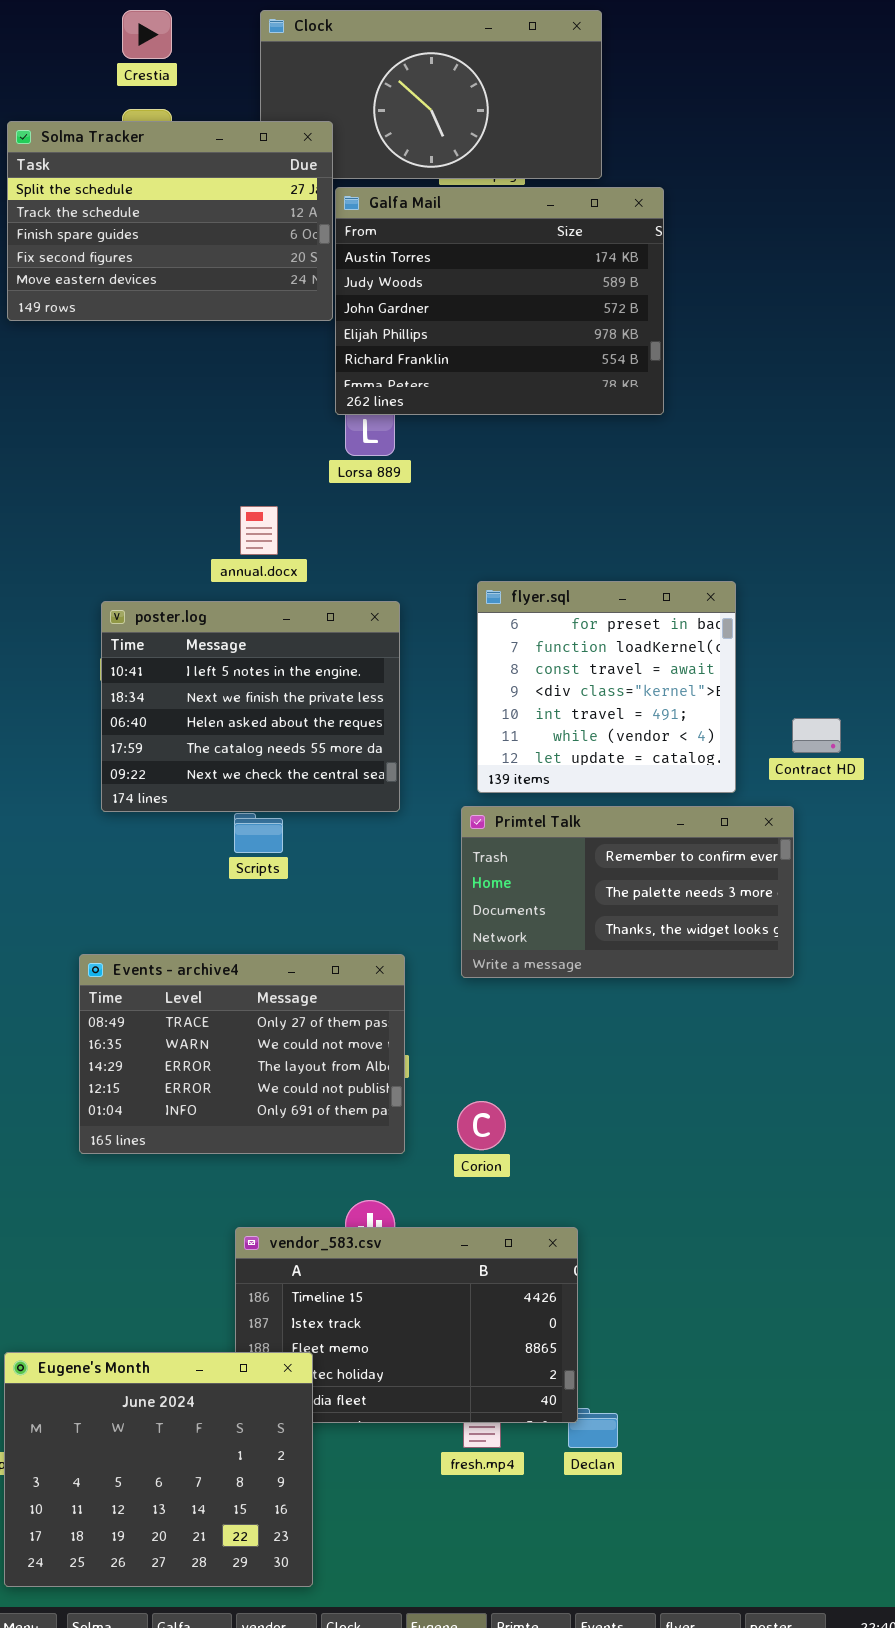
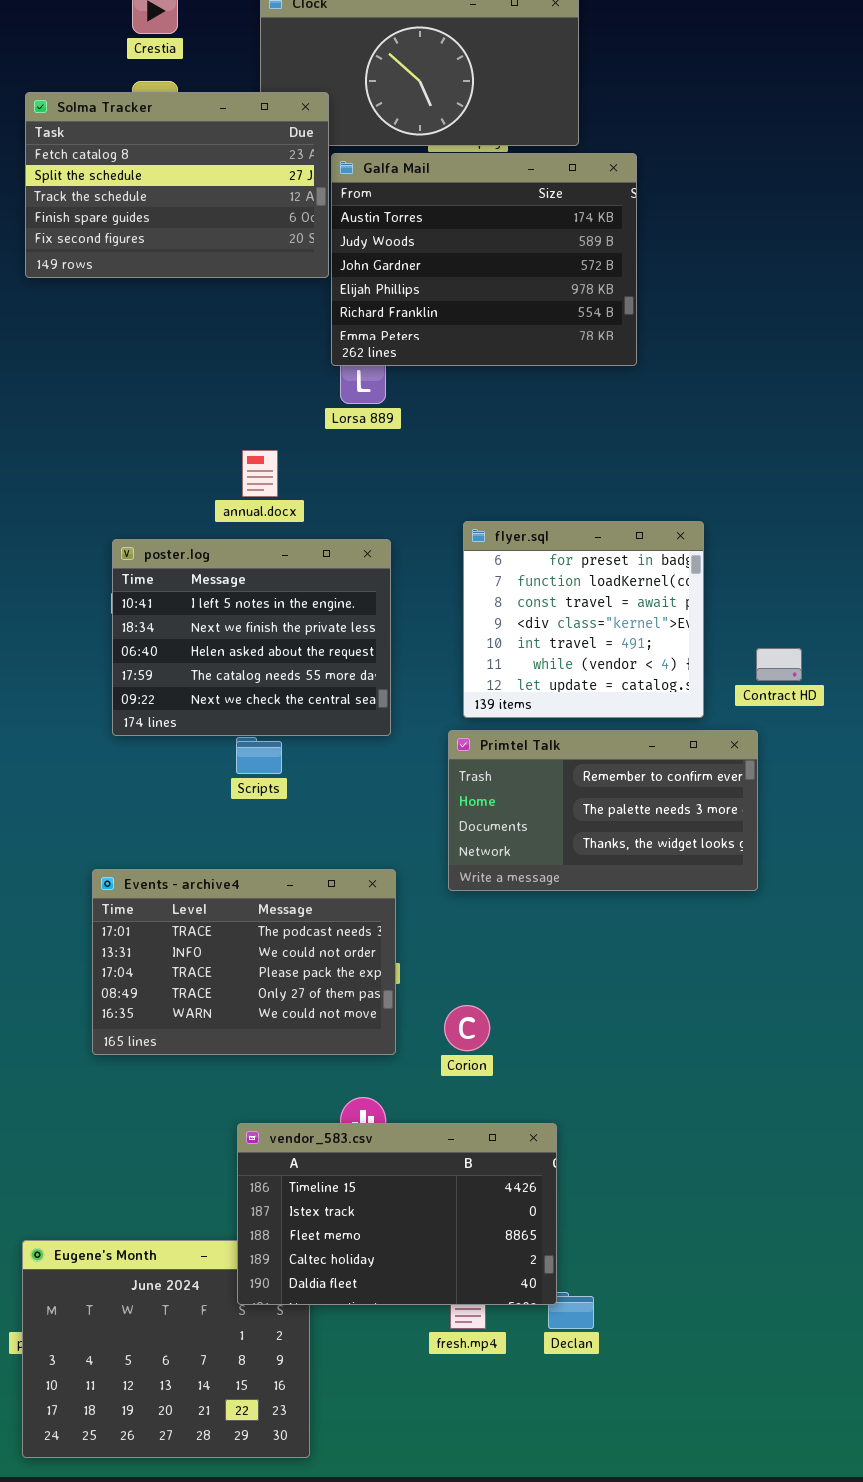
Solma Tracker: [7,121,333,321] -> [25,92,329,278], scrolled up 1 row
Events - archive4: [79,954,405,1154] -> [92,869,396,1055], scrolled up 3 rows
vendor_583.csv: [235,1227,578,1423] -> [237,1123,557,1305], raised

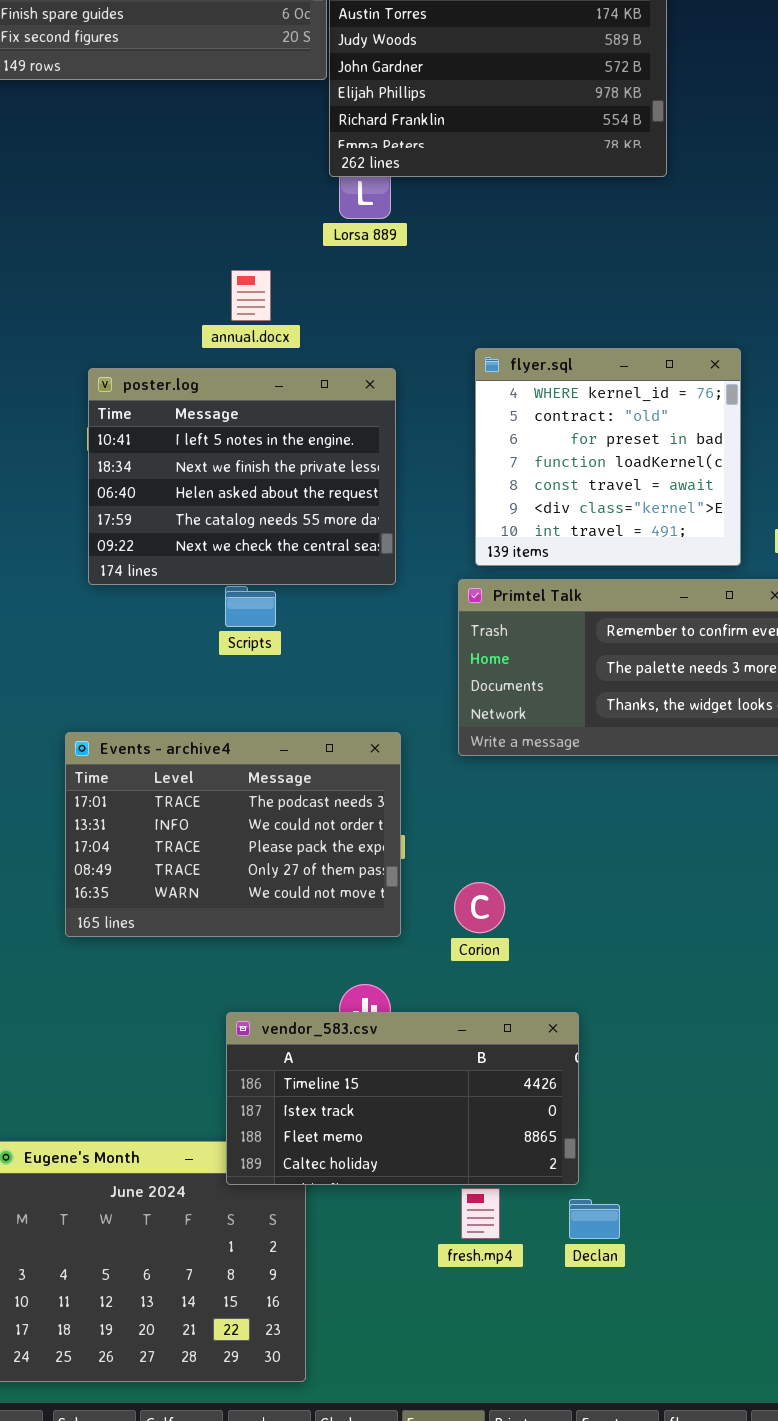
flyer.sql: [463,521,704,718] -> [475,348,741,566], scrolled up 2 rows
vendor_583.csv: [237,1123,557,1305] -> [226,1012,579,1185], resized

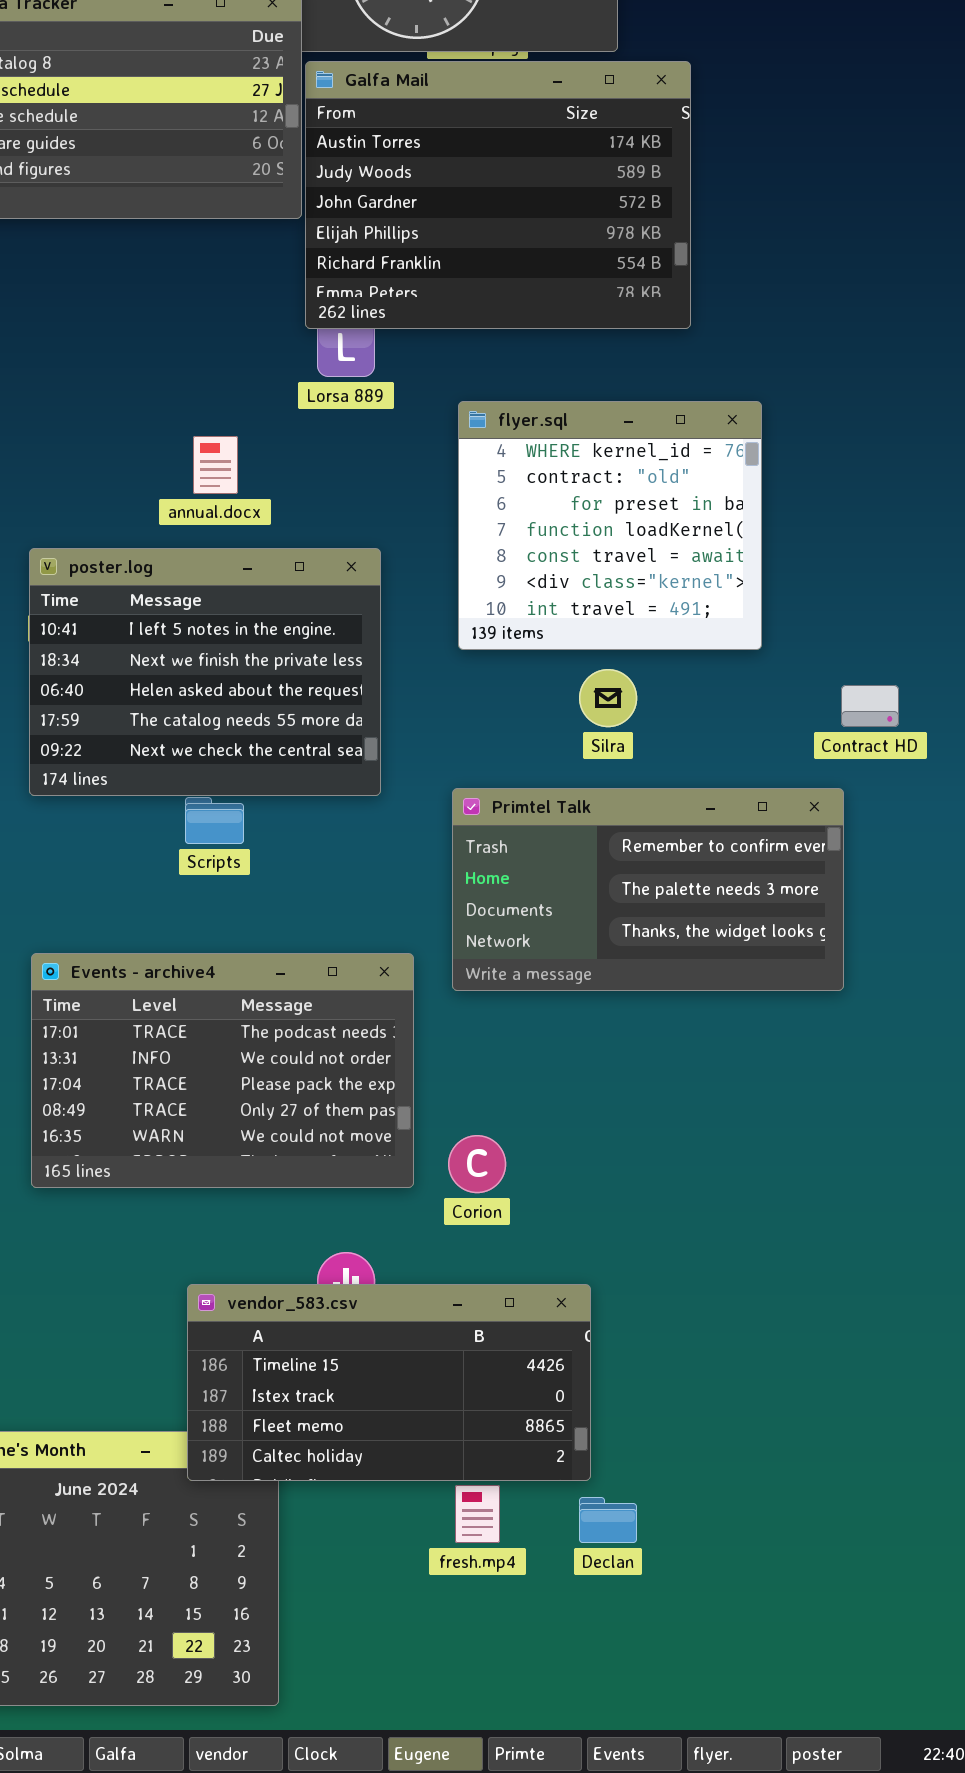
flyer.sql: [475,348,741,566] -> [458,401,762,650], moved
Events - archive4: [65,732,401,937] -> [31,953,414,1188], moved

